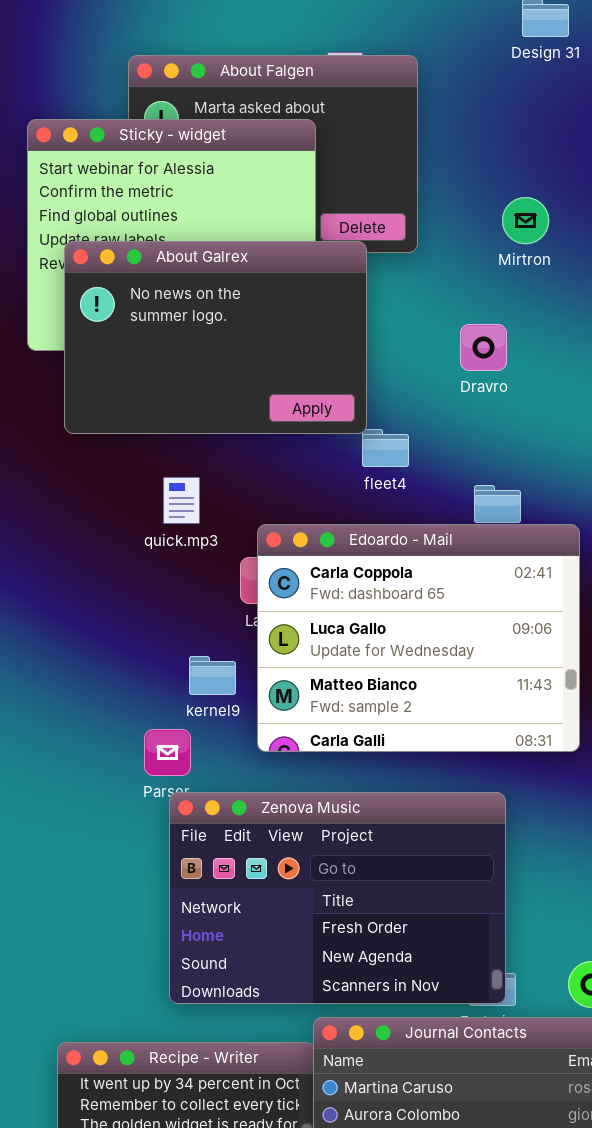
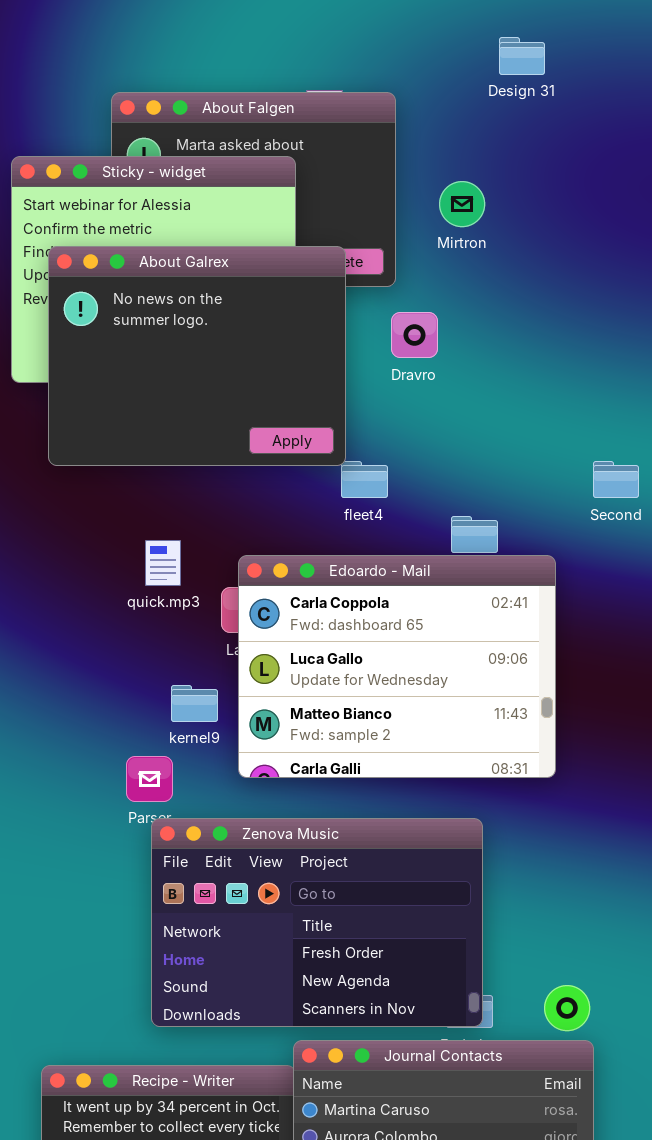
Mirtron: [502,197,549,244] -> [439,181,485,227], moved
About Galrex: [64,241,367,434] -> [48,246,346,466], resized
Dravro: [460,324,507,371] -> [391,312,438,358], moved
quick.mp3: [163,477,200,524] -> [145,540,181,586], moved

